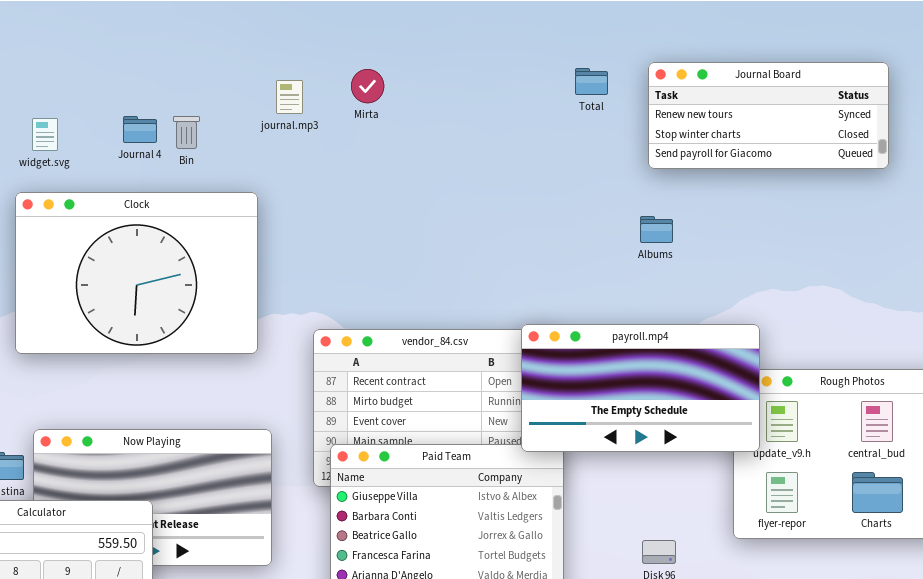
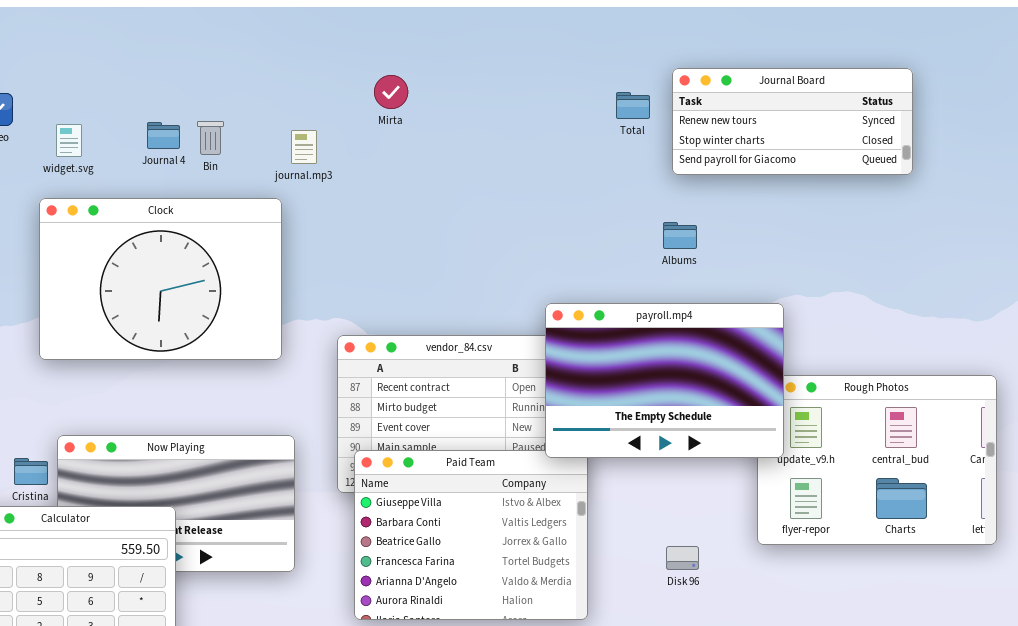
Total: [575,68,608,95] -> [616,92,650,119], moved
journal.mp3: [276,80,303,114] -> [291,130,317,164], moved
payroll.mp4: [521,324,760,452] -> [545,303,784,458], resized

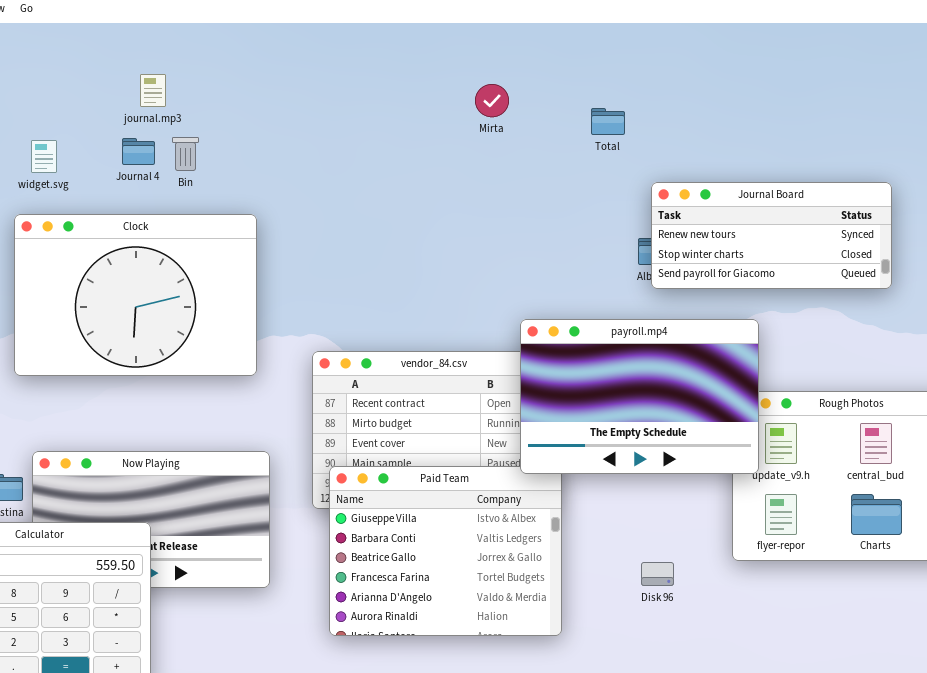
Journal Board: [672,68,913,175] -> [651,182,892,289], moved
Mirta: [374,75,408,109] -> [475,84,509,117], moved
journal.mp3: [291,130,317,164] -> [140,74,166,107], moved

